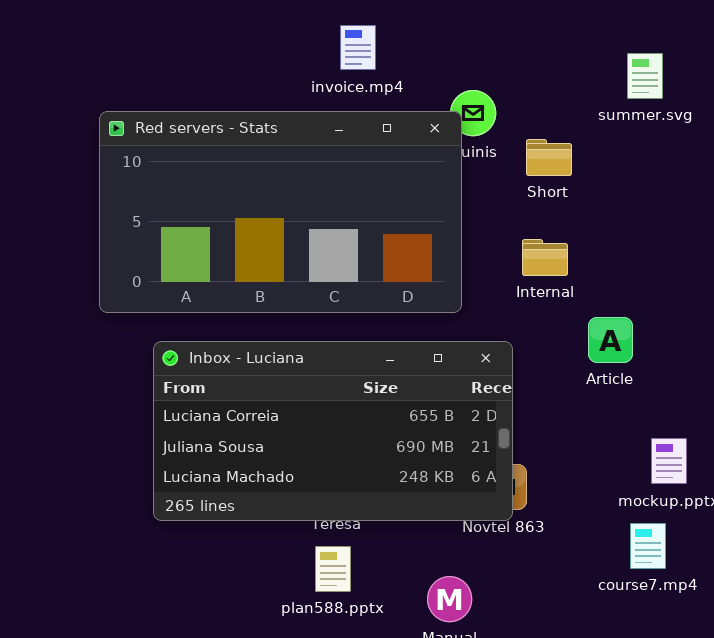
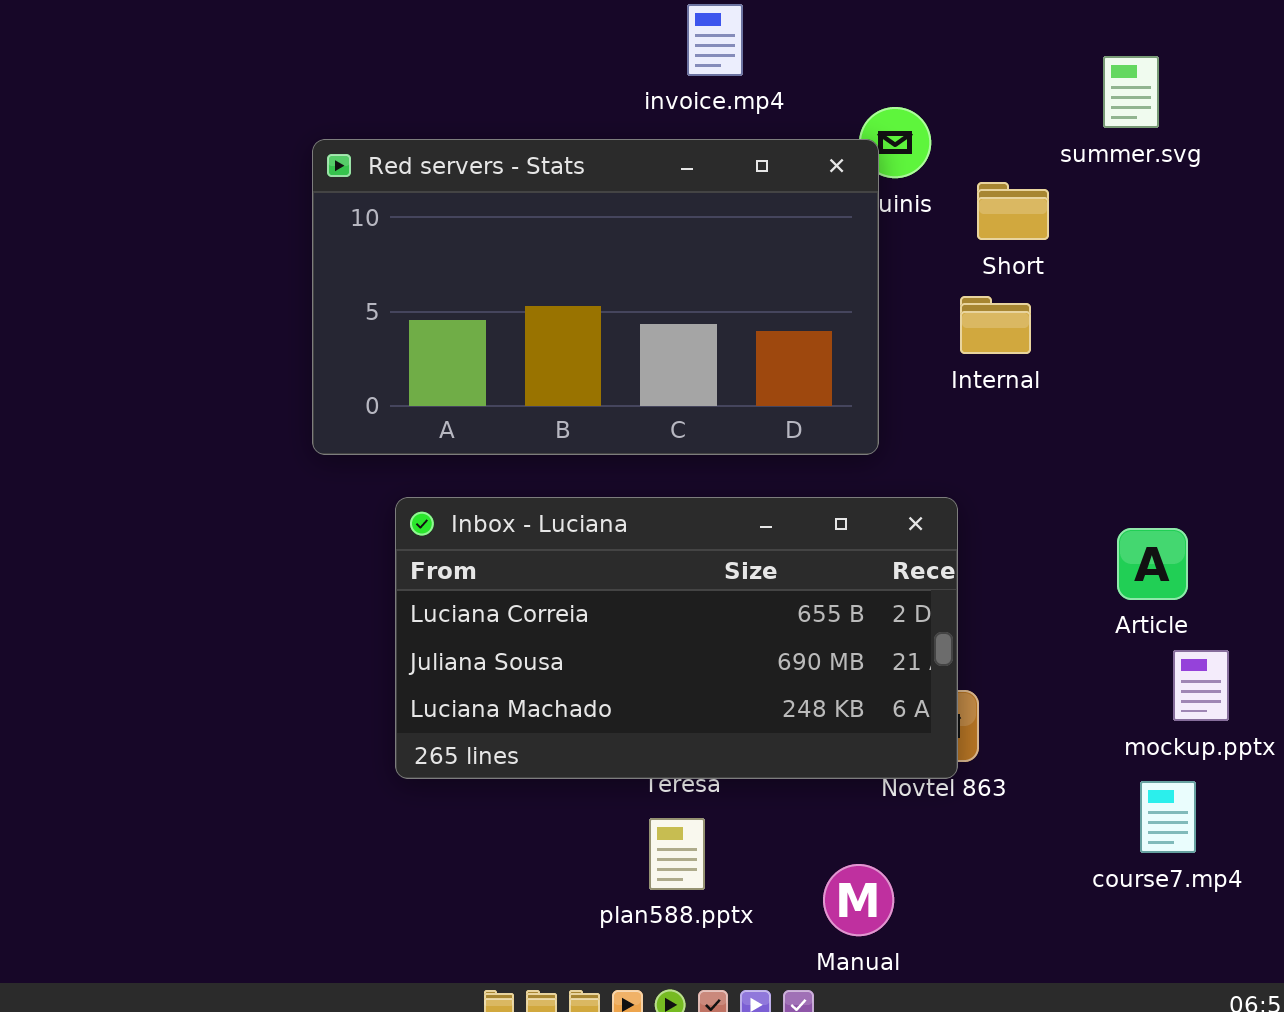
summer.svg: [627,53,663,99] -> [1103,56,1159,128], moved
Internal: [522,239,568,276] -> [960,296,1031,354], moved
Article: [588,317,633,363] -> [1117,528,1188,600], moved

